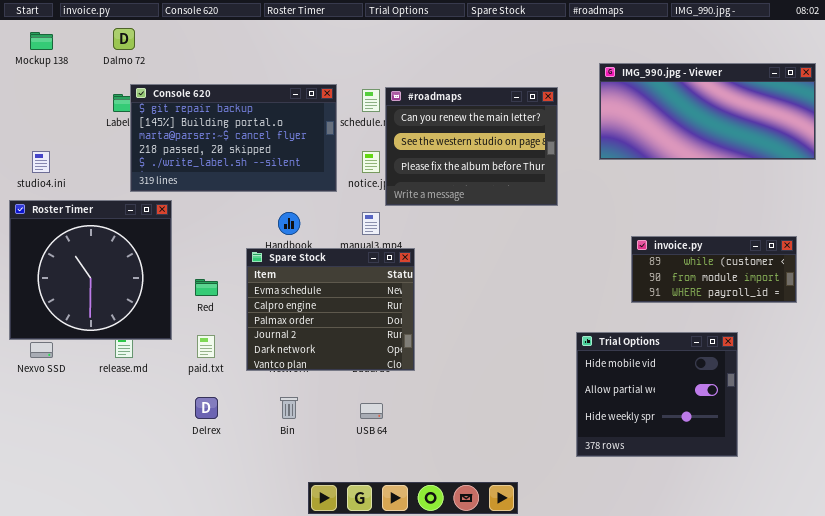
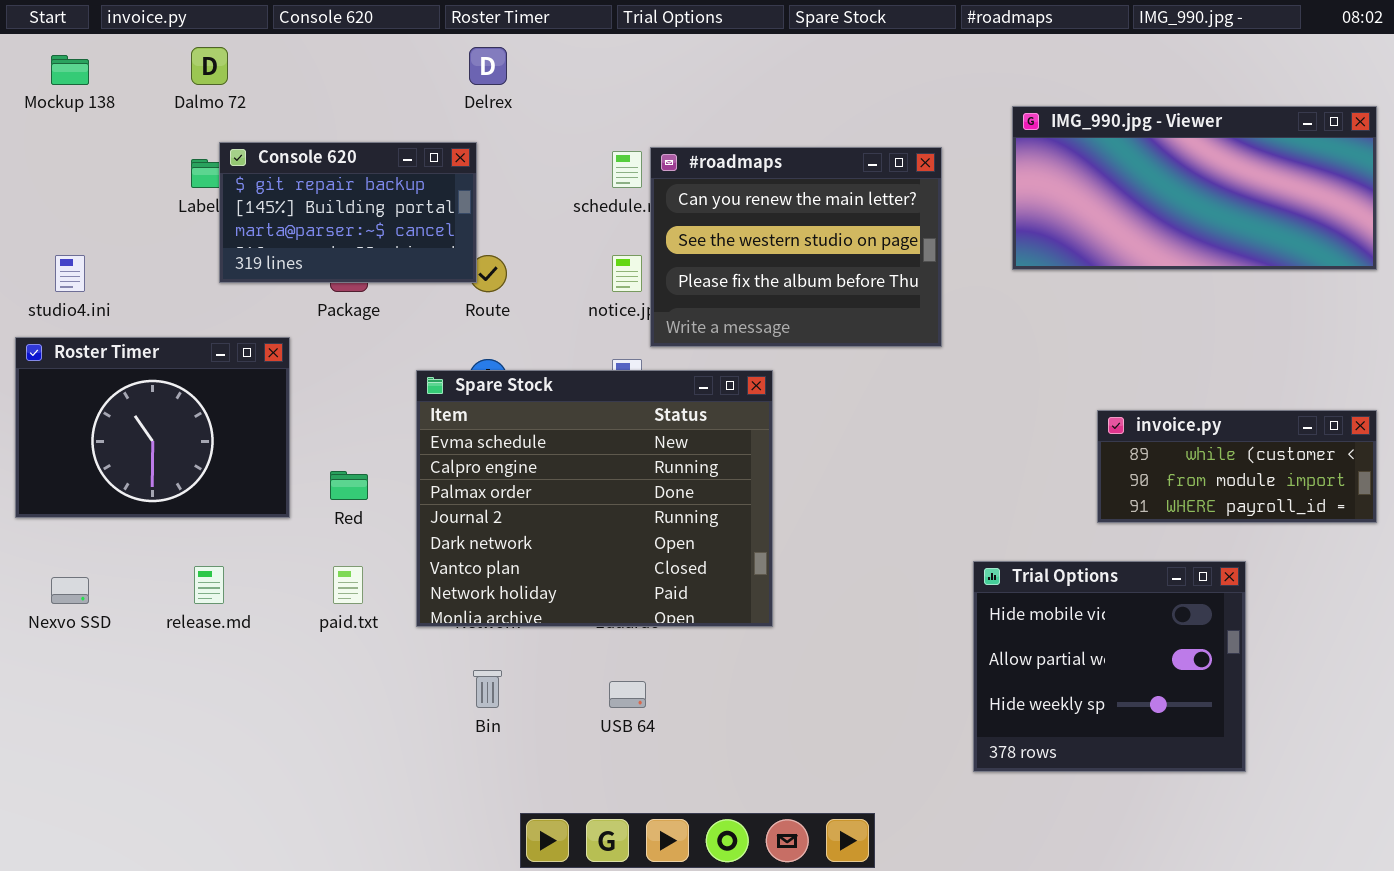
Console 620: [130,84,337,192] -> [219,142,477,283], resized
Roster Timer: [9,200,172,340] -> [15,337,290,518], resized
invoice.py: [631,236,797,303] -> [1097,410,1377,523], moved
Spare Stock: [246,248,415,371] -> [416,370,773,627], resized
Delrex: [195,397,218,419] -> [469,47,507,85], moved

